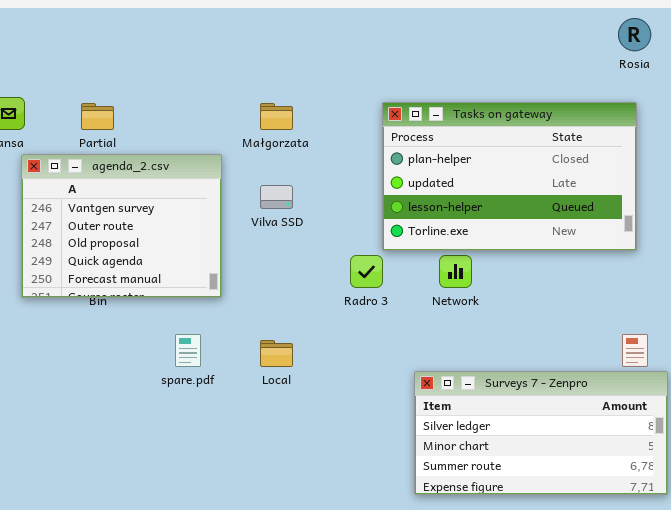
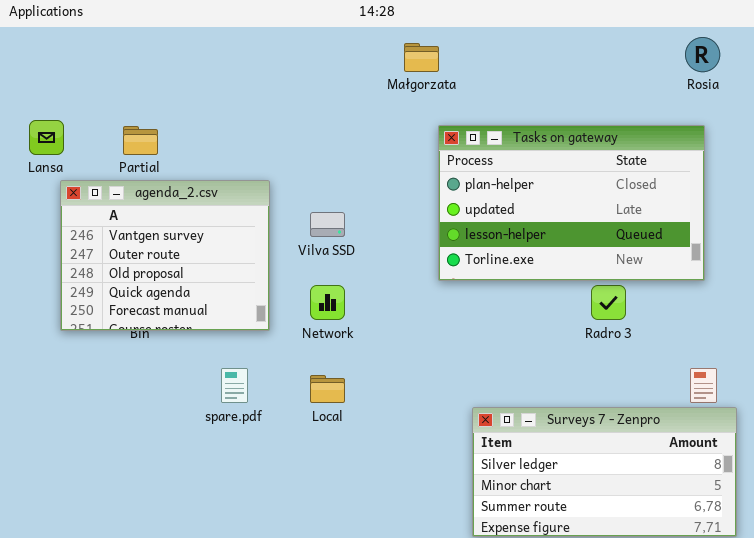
Małgorzata: [260,103,293,130] -> [404,43,439,72], moved
Radro 3: [350,255,383,288] -> [591,285,626,320], moved
Network: [439,255,472,288] -> [310,285,345,320], moved

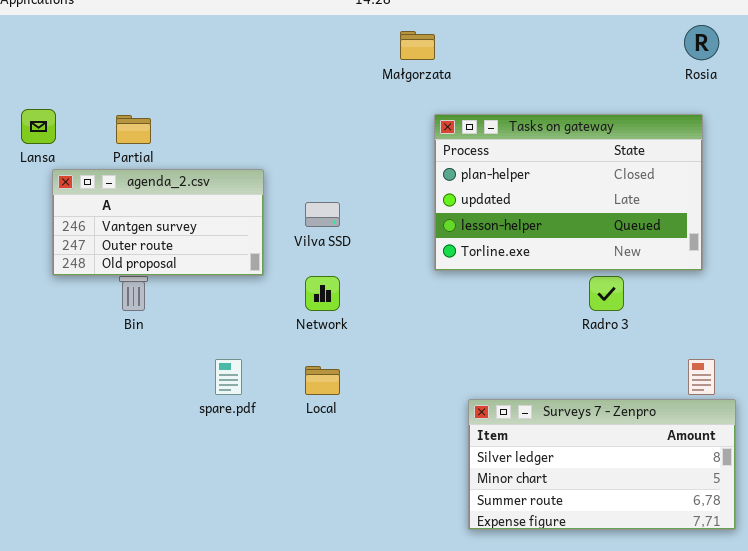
agenda_2.csv: [60,180,270,331] -> [52,169,264,276], resized

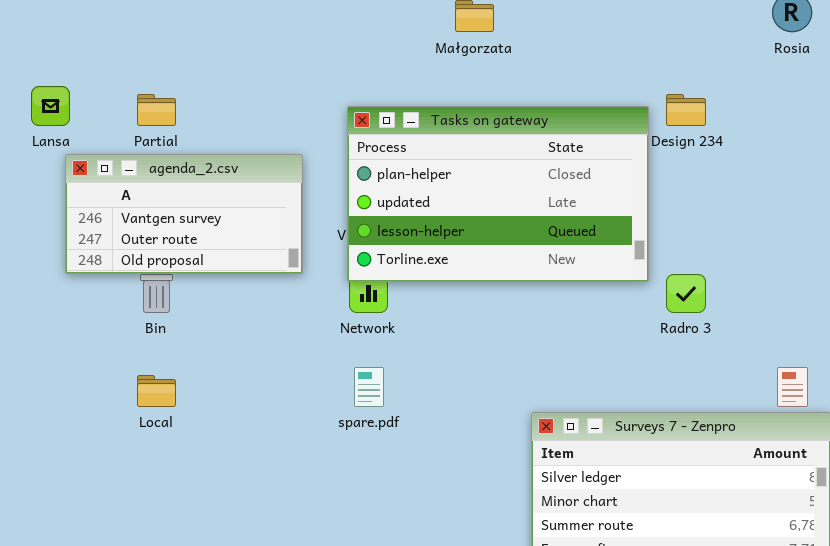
Tasks on gateway: [434,114,703,271] -> [347,106,649,282], moved
spare.pdf: [215,359,242,395] -> [354,367,384,407], moved
Local: [305,366,340,395] -> [137,375,176,407], moved

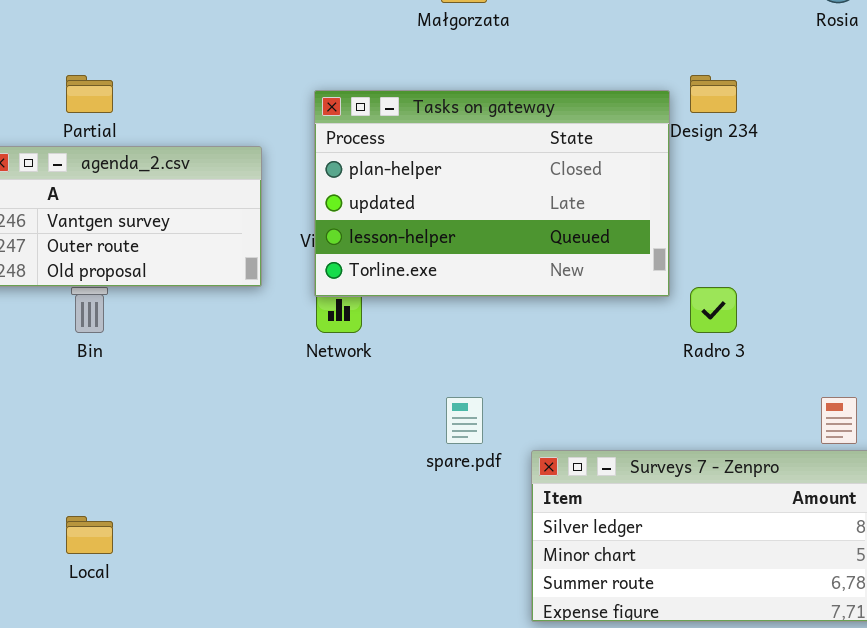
spare.pdf: [354,367,384,407] -> [446,397,483,444], moved
Local: [137,375,176,407] -> [66,516,113,554], moved

